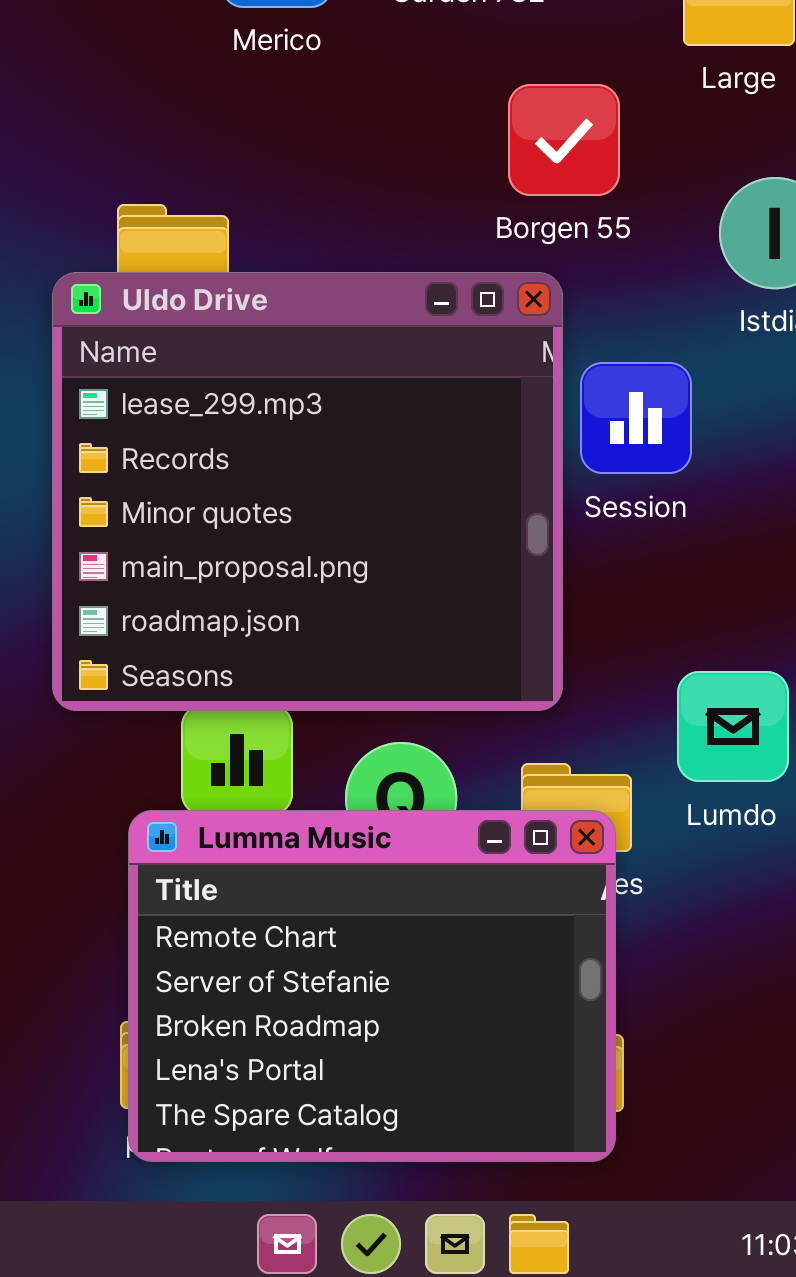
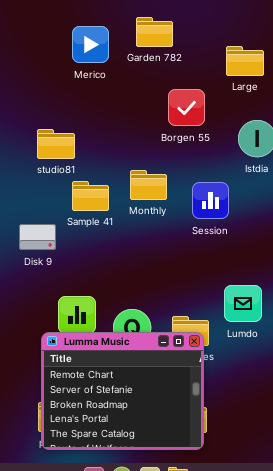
Uldo Drive: [52,272,563,711] -> none, closed

